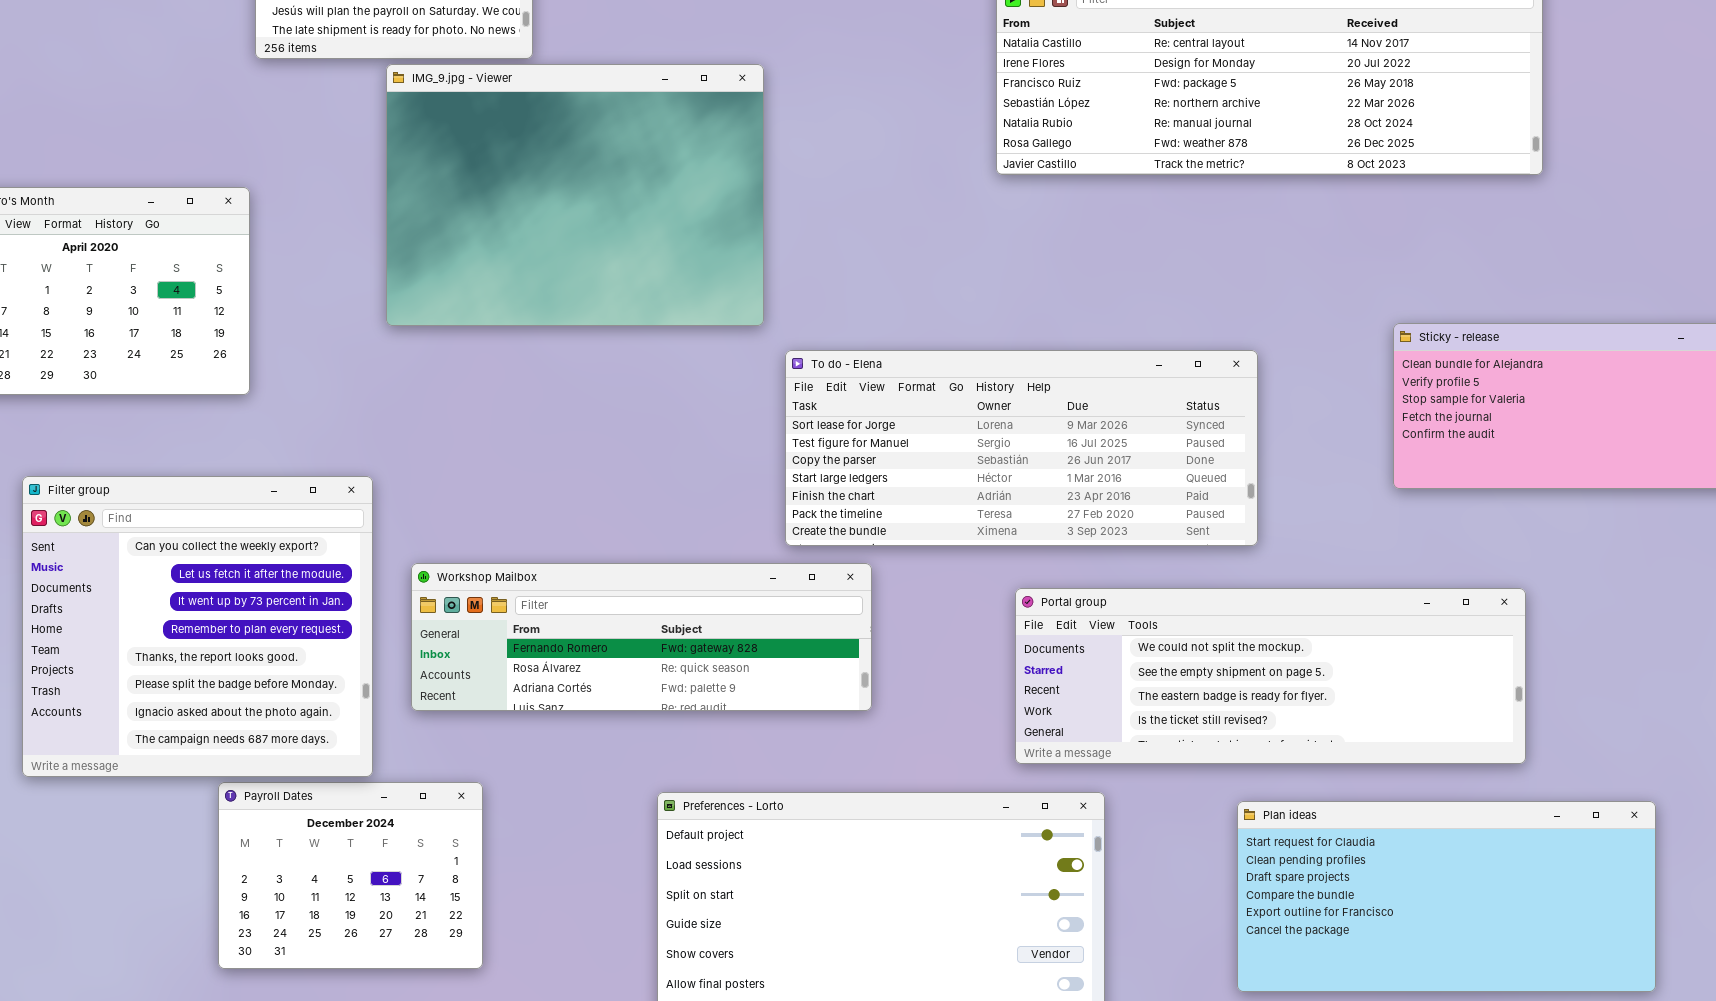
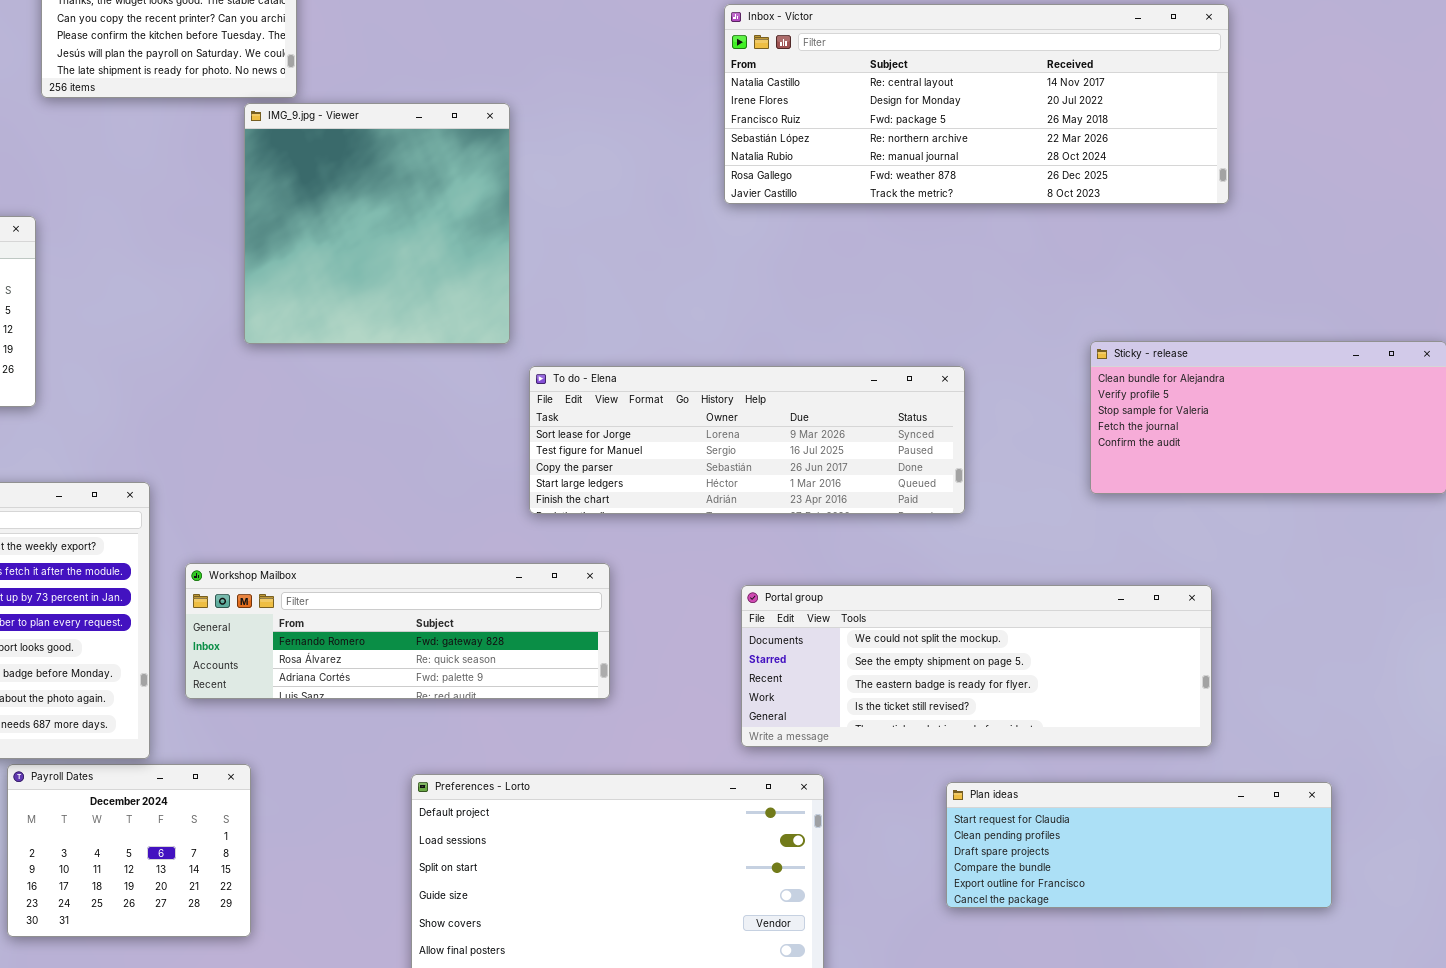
IMG_9.jpg - Viewer: [386,64,764,326] -> [244,103,510,344], resized
To do - Elena: [785,350,1258,546] -> [529,366,965,514], resized
Plan ideas: [1237,801,1656,992] -> [946,782,1332,908], resized

